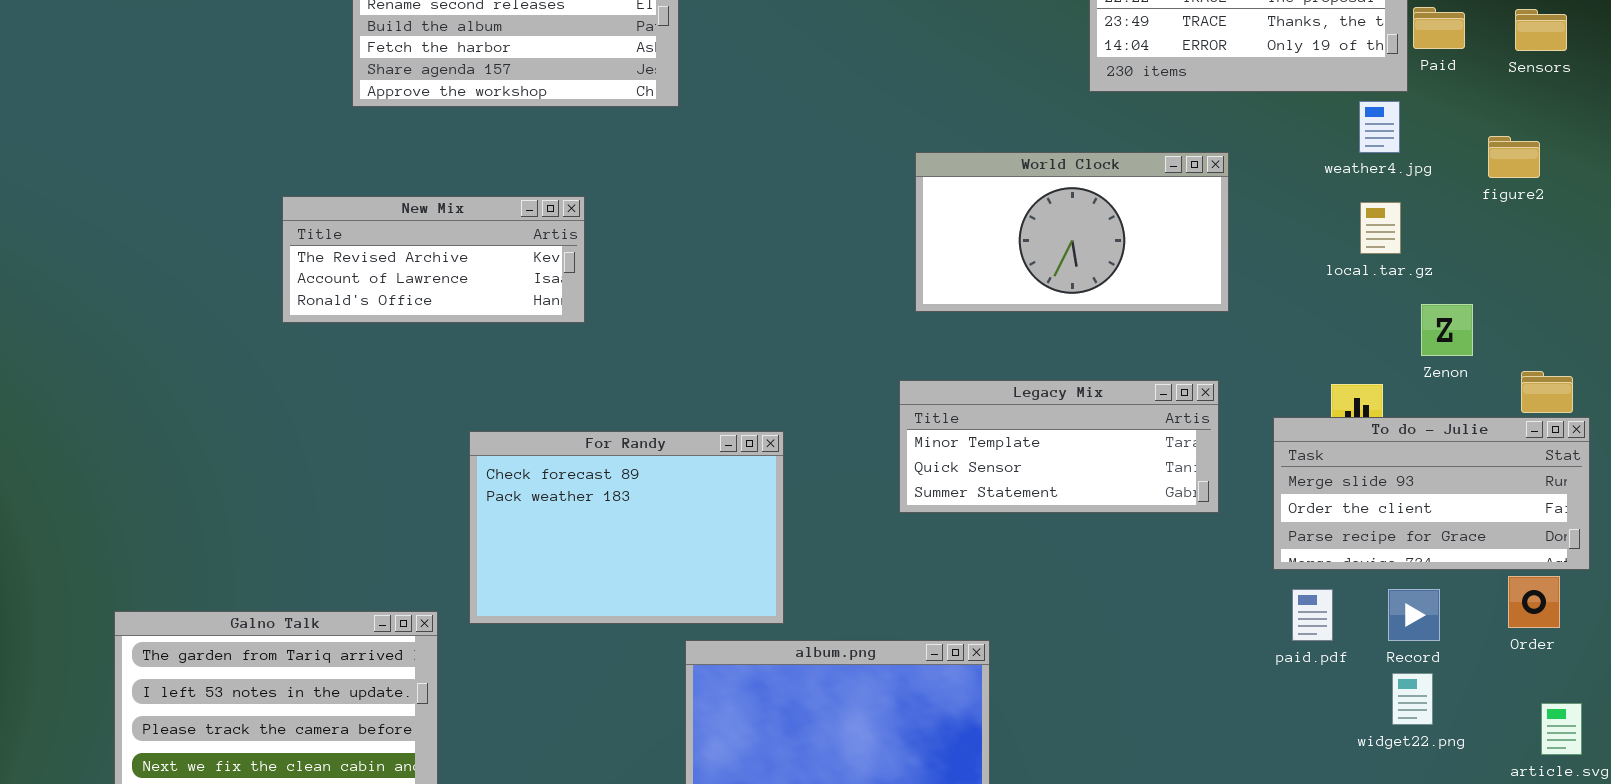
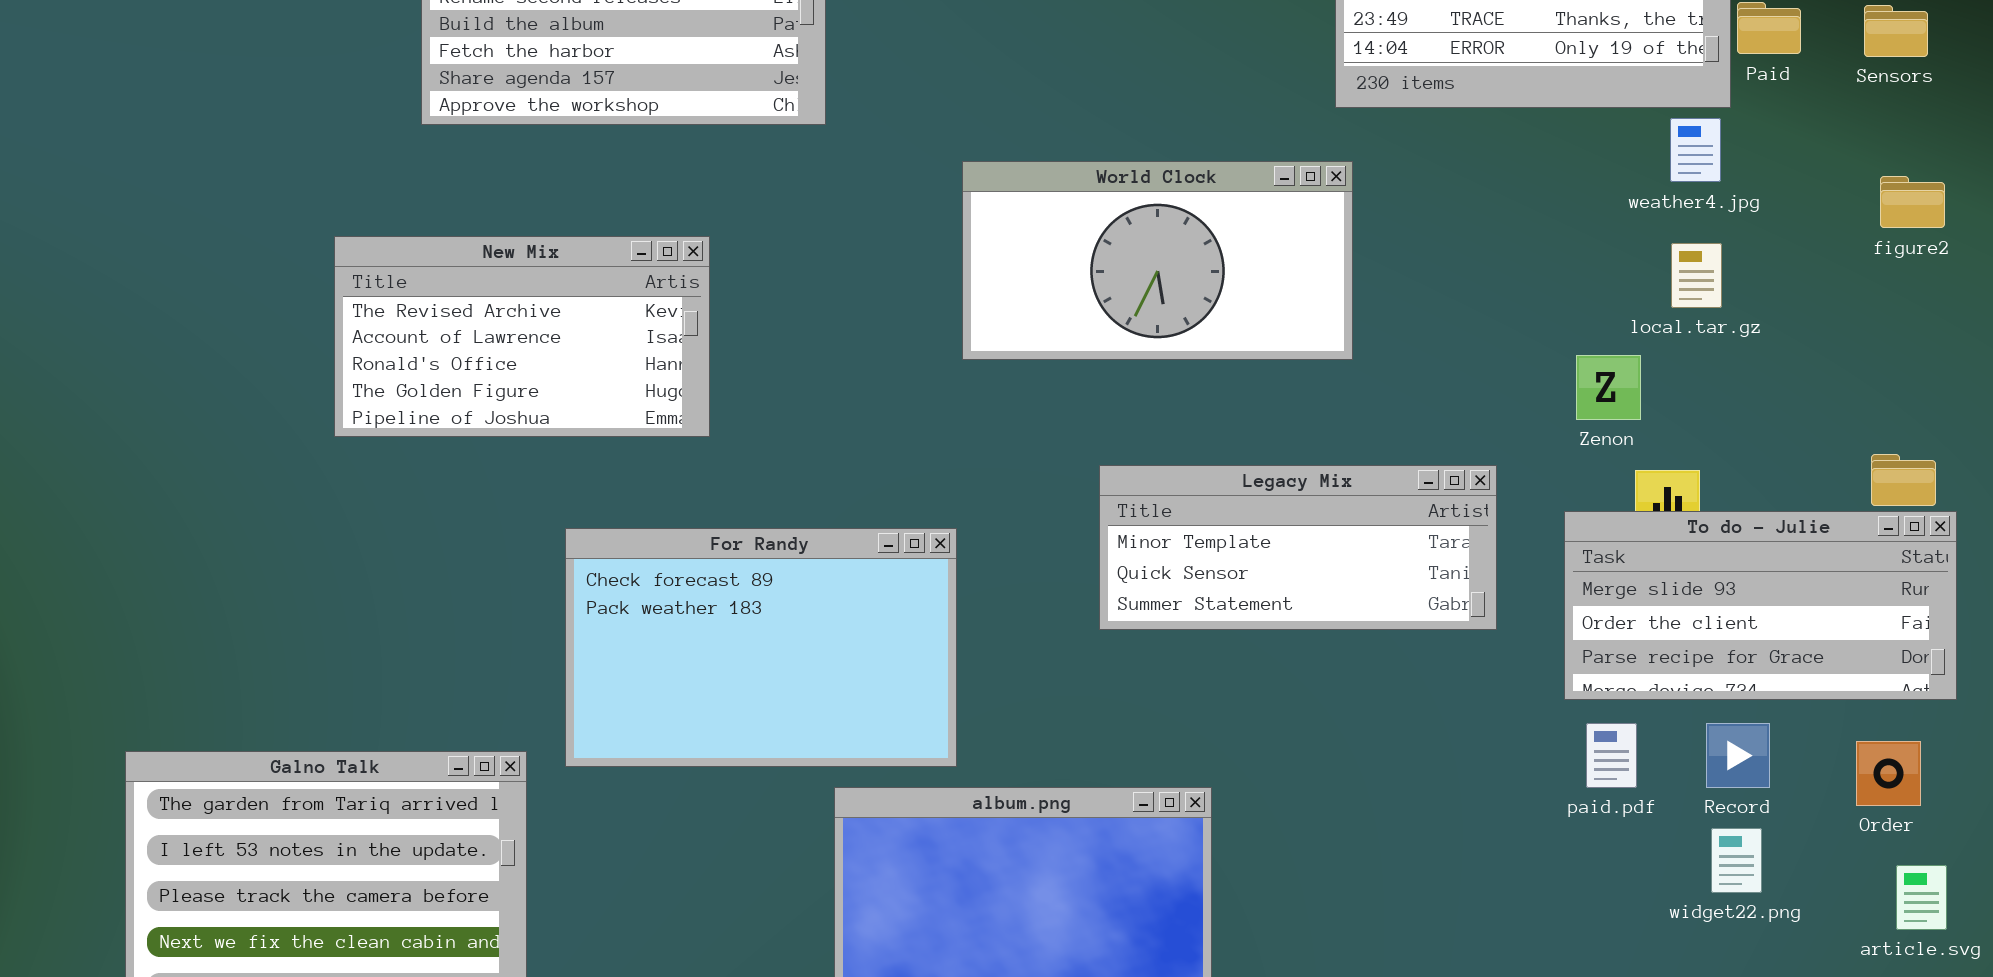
figure2: [1488,136,1540,178] -> [1880,176,1945,228], moved
World Clock: [915,152,1229,312] -> [962,161,1353,360], moved
New Mix: [282,196,585,323] -> [334,236,710,437], resized
Zenon: [1421,304,1473,356] -> [1576,355,1641,420], moved
Order: [1508,576,1560,628] -> [1856,741,1921,806], moved

